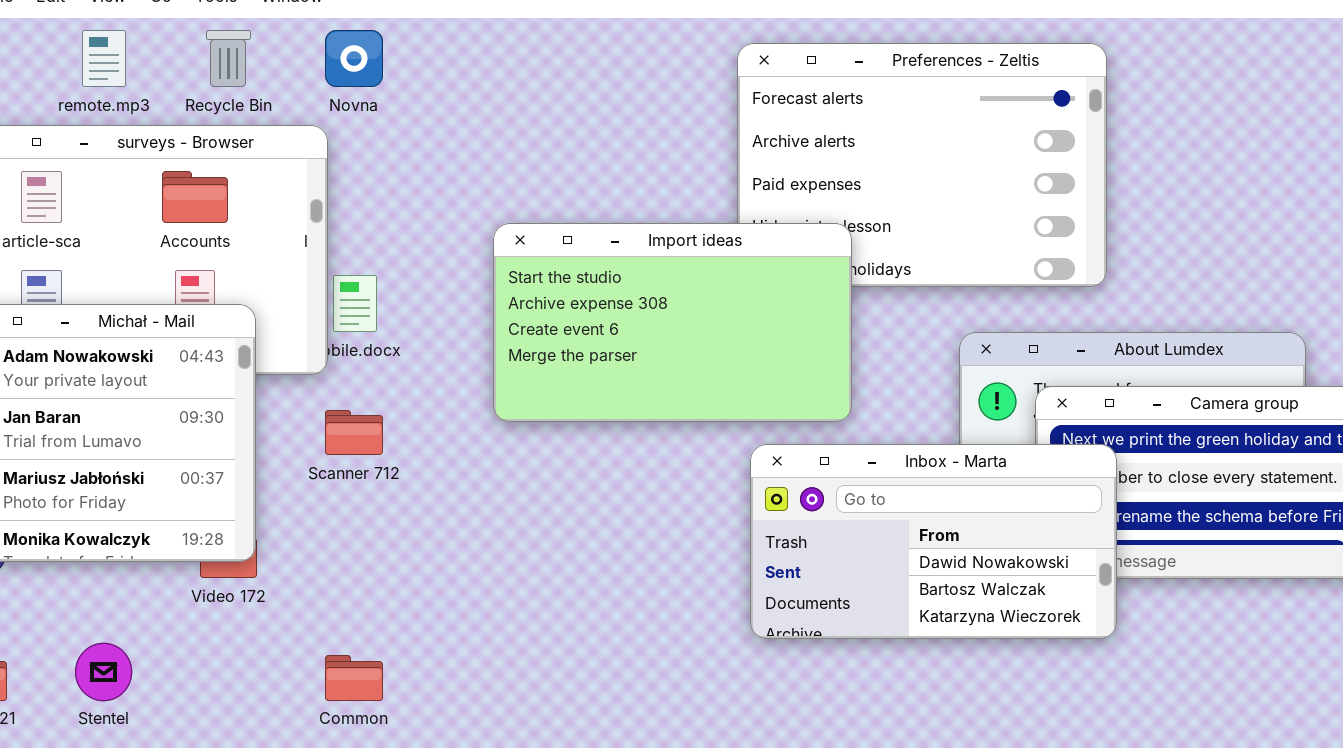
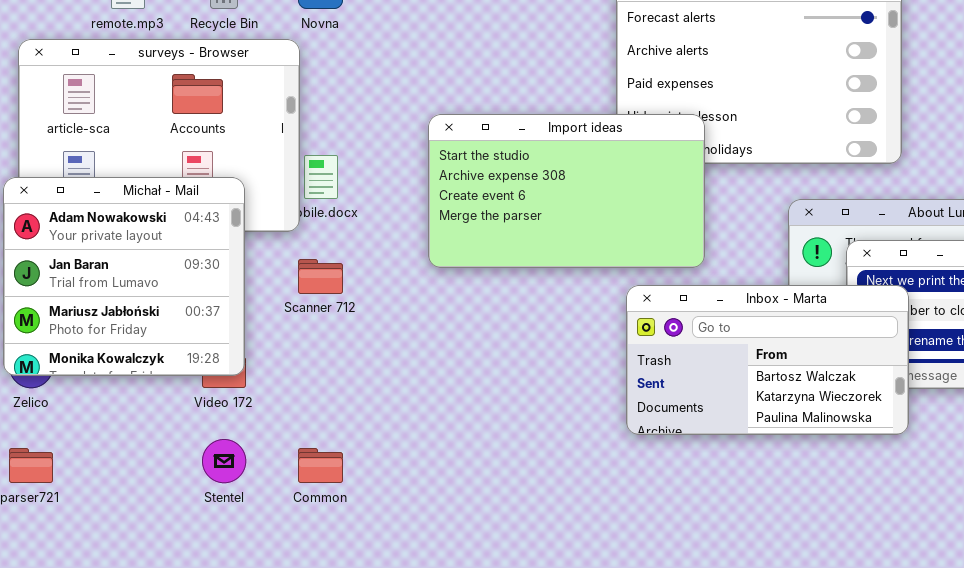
Inbox - Marta: [750,444,1117,639] -> [626,285,909,435], scrolled down 1 row
Stentel: [75,643,132,701] -> [202,439,246,483], moved

